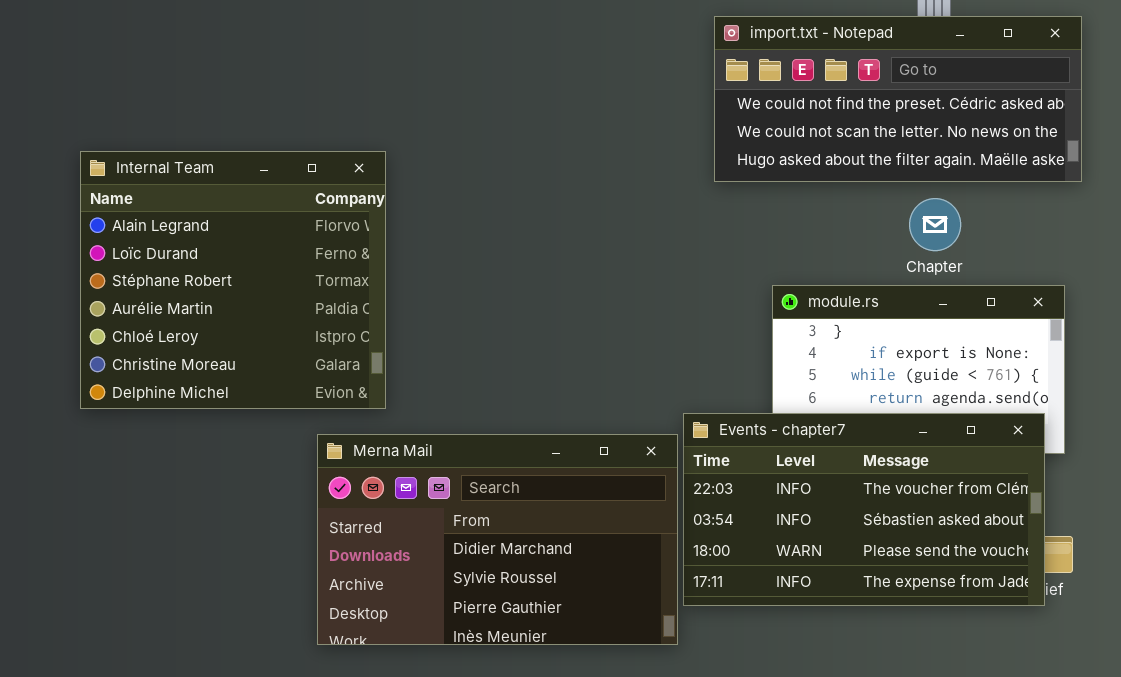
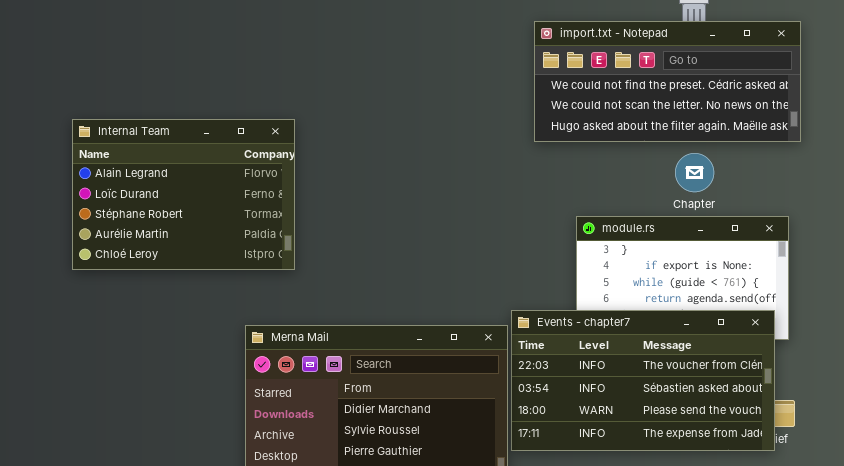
Internal Team: [80,151,386,409] -> [72,119,295,270], resized

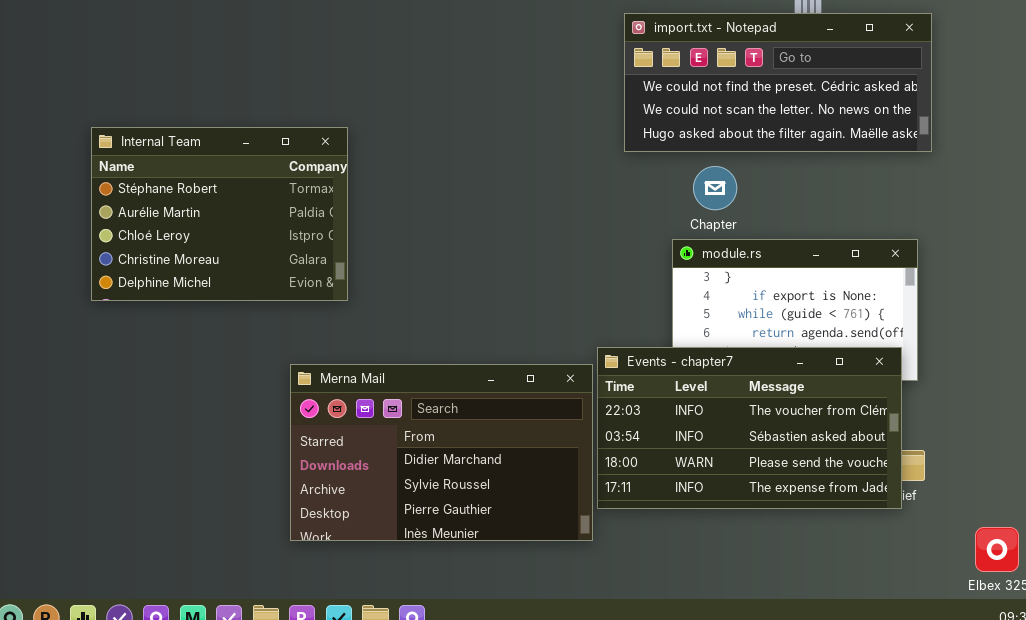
Internal Team: [72,119,295,270] -> [91,127,348,301], scrolled down 2 rows
Chapter: [675,153,714,192] -> [693,166,737,210], moved

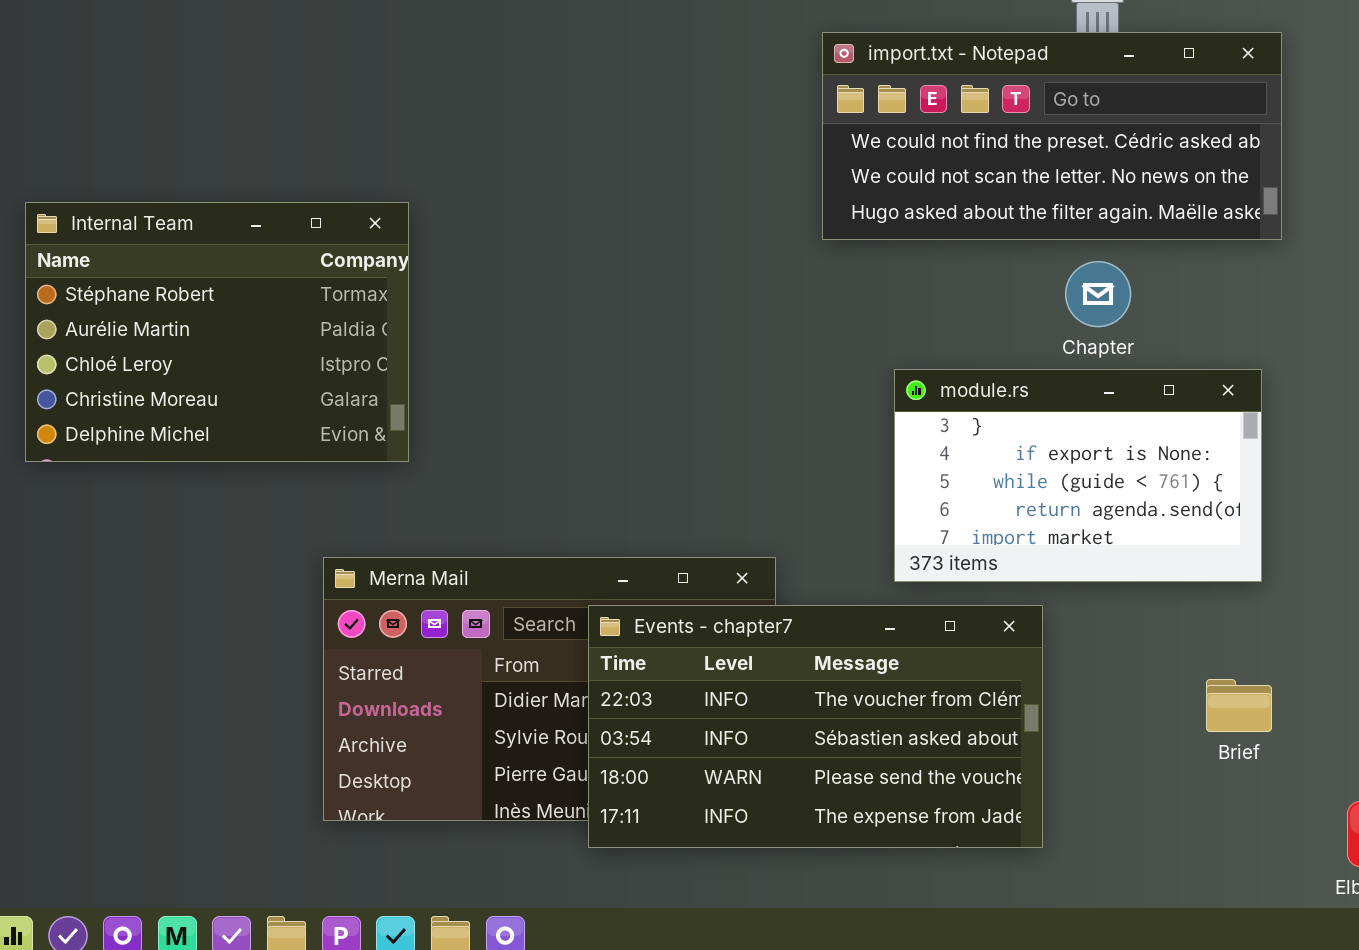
Chapter: [693,166,737,210] -> [1065,261,1131,327], moved
Events - chapter7: [597,347,902,509] -> [588,605,1043,848], moved

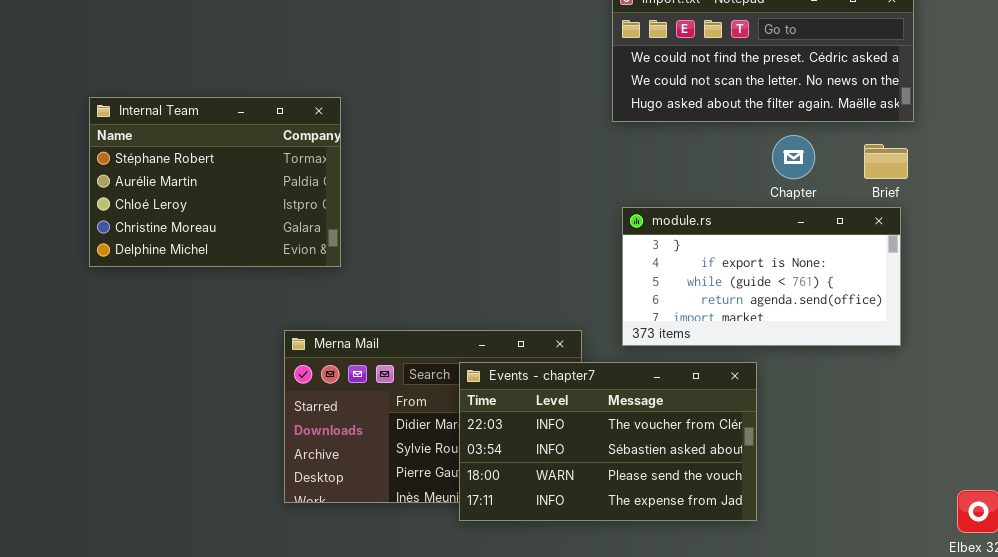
module.rs: [894,369,1262,582] -> [622,207,901,346], resized
Brief: [1206,679,1272,732] -> [864,144,908,179], moved

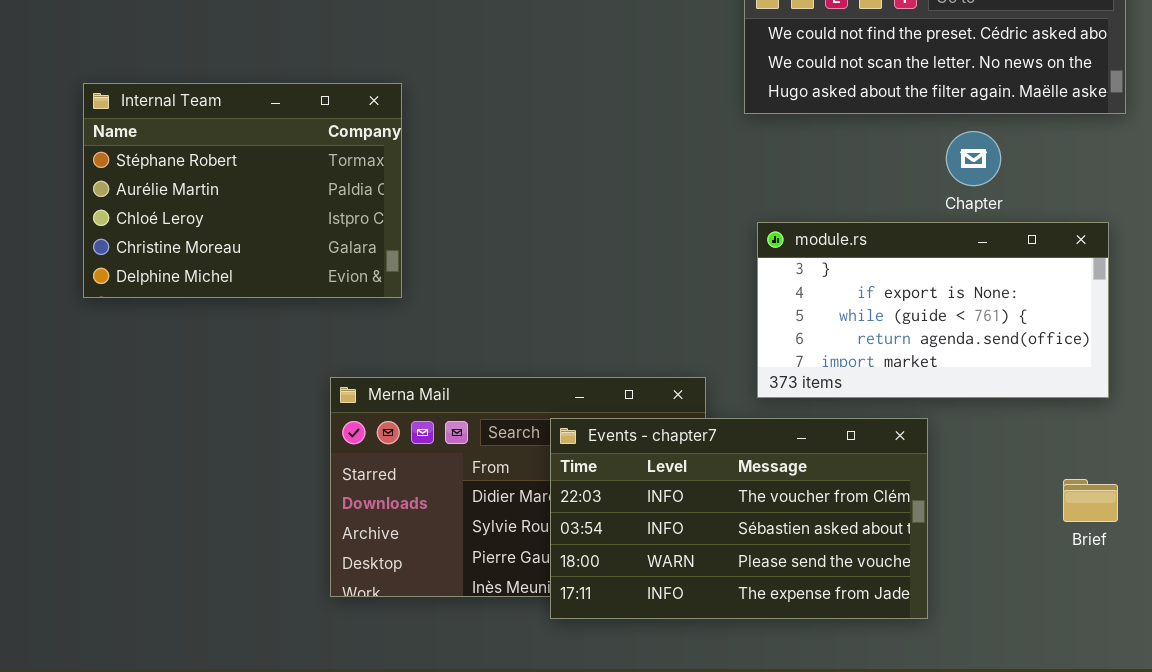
Brief: [864,144,908,179] -> [1063,479,1118,522], moved

